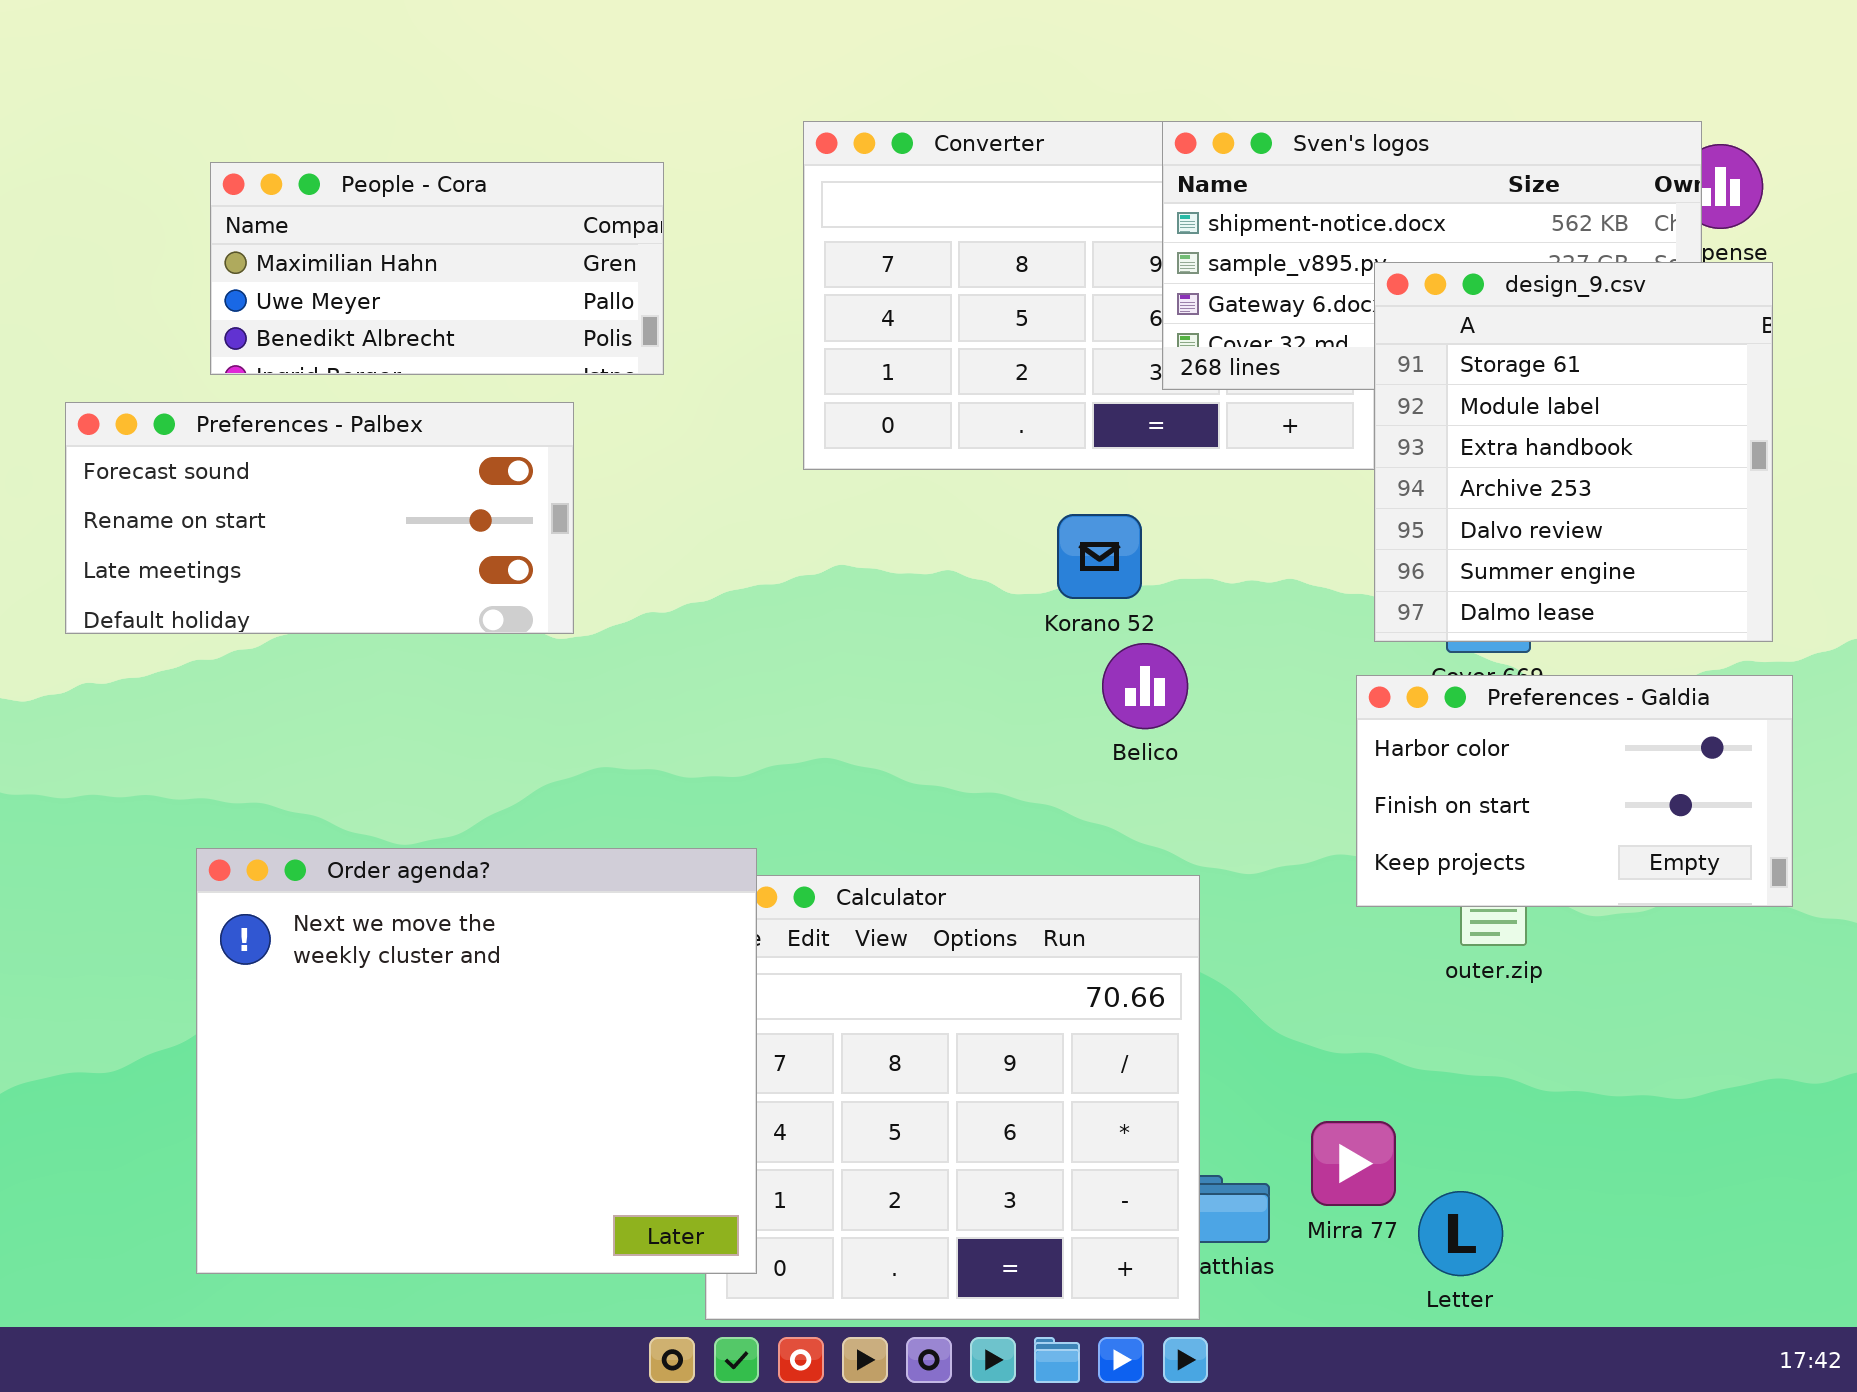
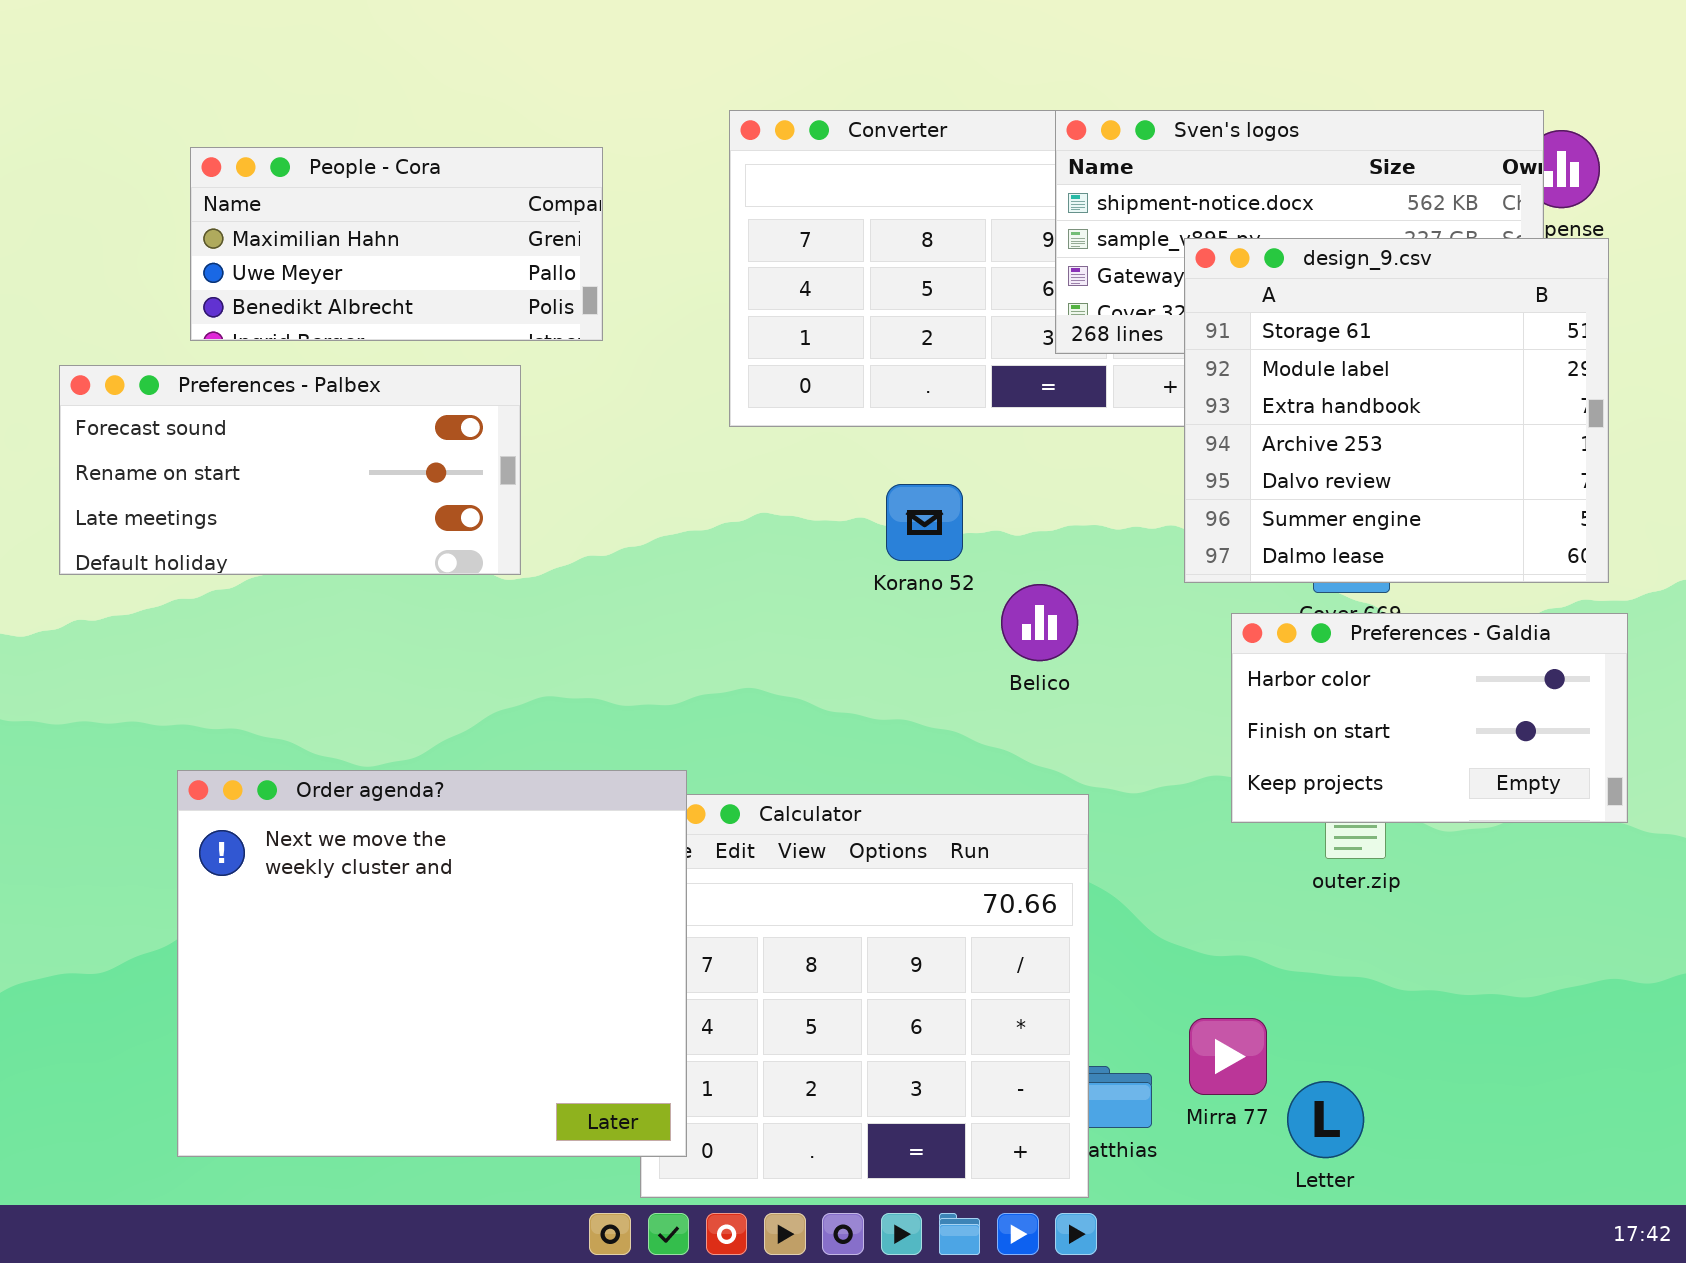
design_9.csv: [1374,262,1773,642] -> [1184,238,1609,583], resized
Korano 52: [1057,514,1142,599] -> [886,484,963,561], moved

